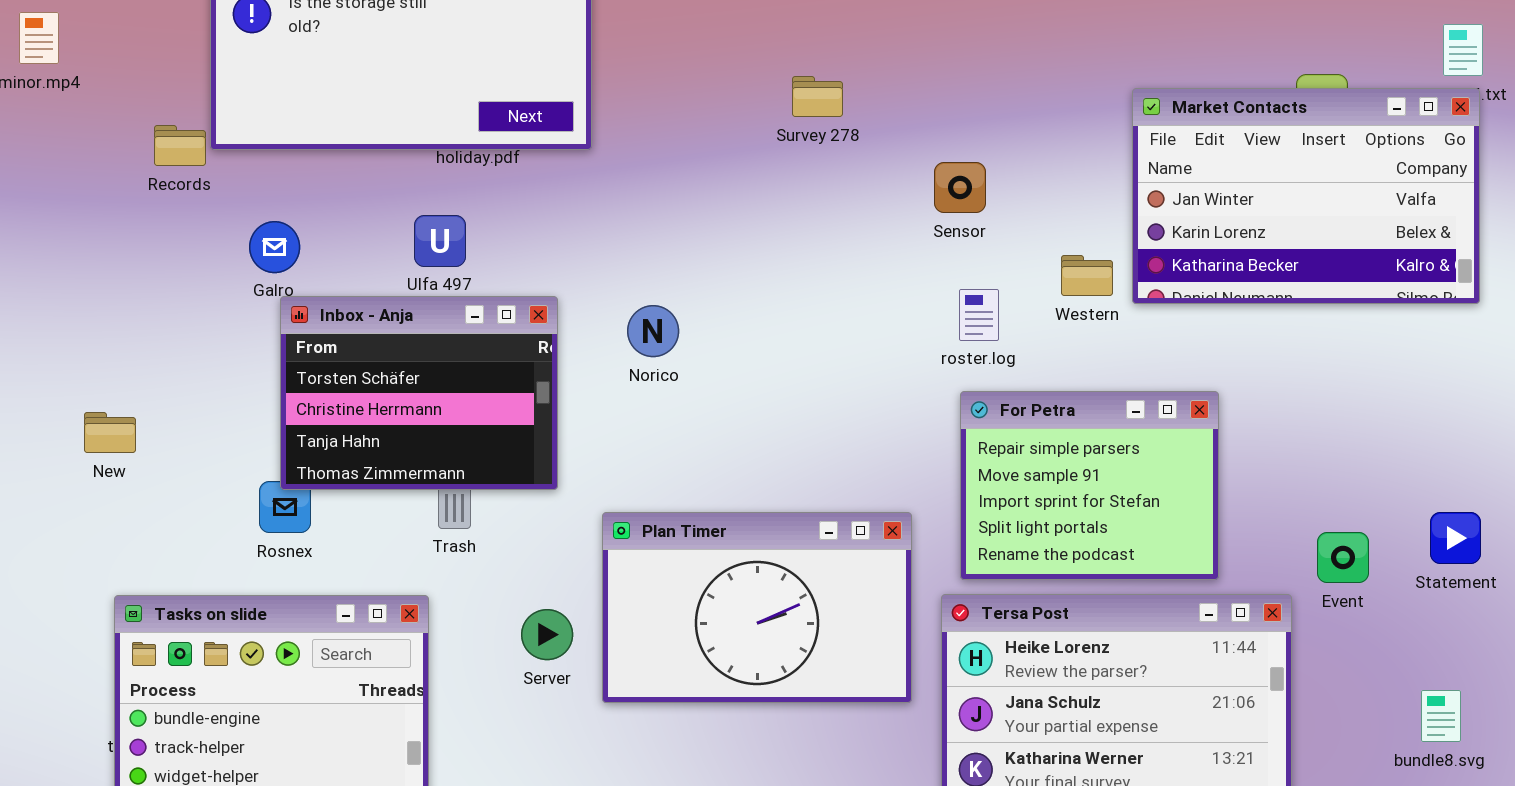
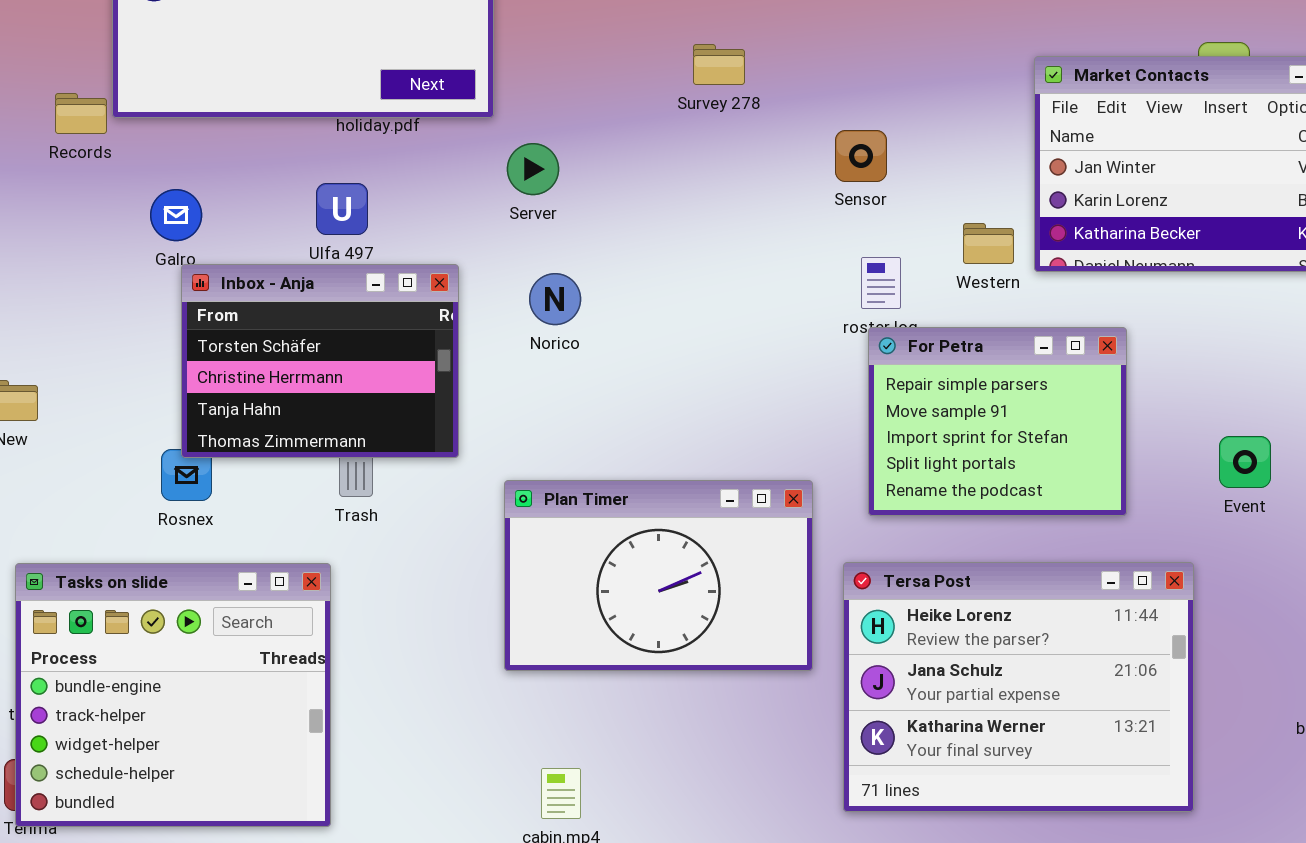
For Petra: [960,391,1219,580] -> [868,327,1127,516], moved
Event: [1317,532,1369,583] -> [1219,436,1271,488], moved
Server: [521,609,573,660] -> [507,143,559,195], moved

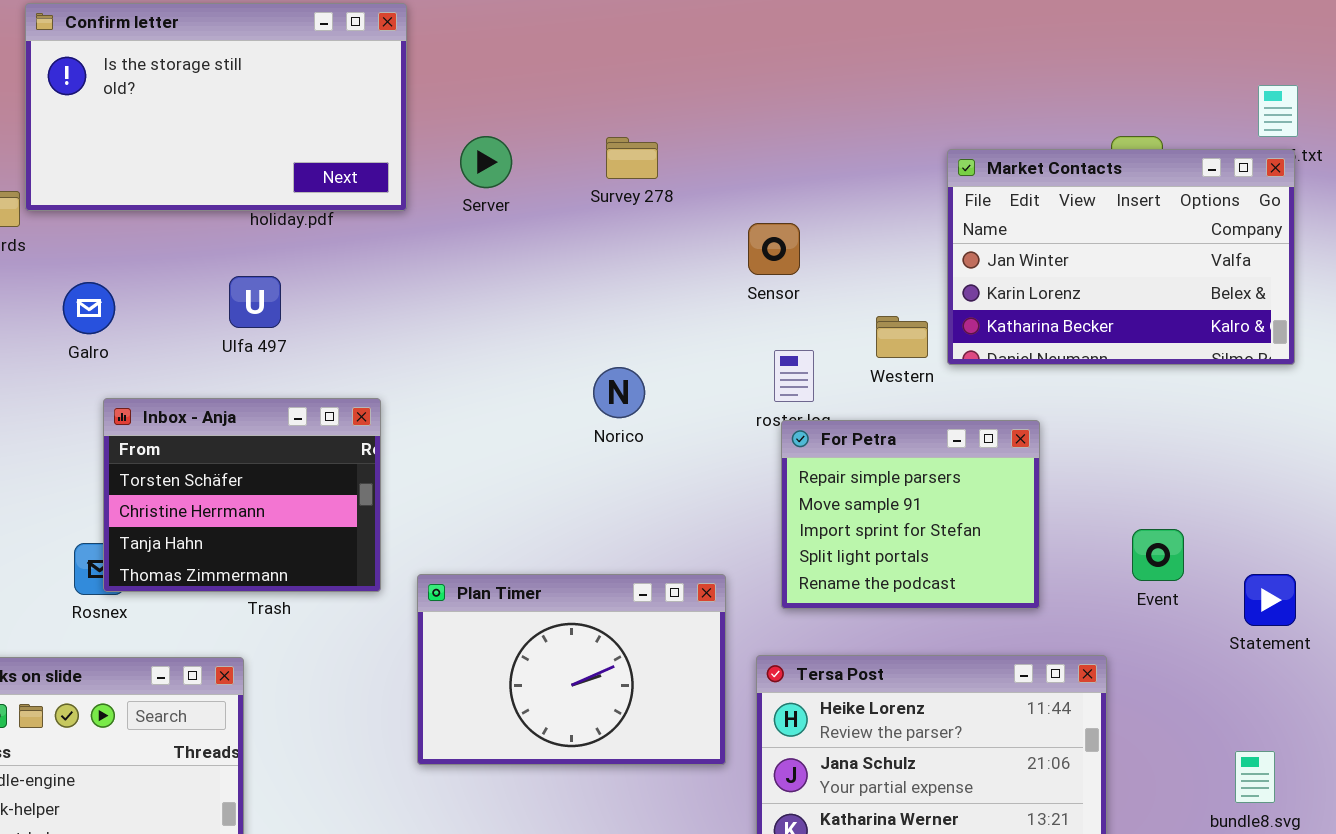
Server: [507,143,559,195] -> [460,136,512,188], moved
Inbox - Anja: [181,264,459,458] -> [103,398,381,592], moved
Norico: [529,273,581,325] -> [593,367,645,418], moved

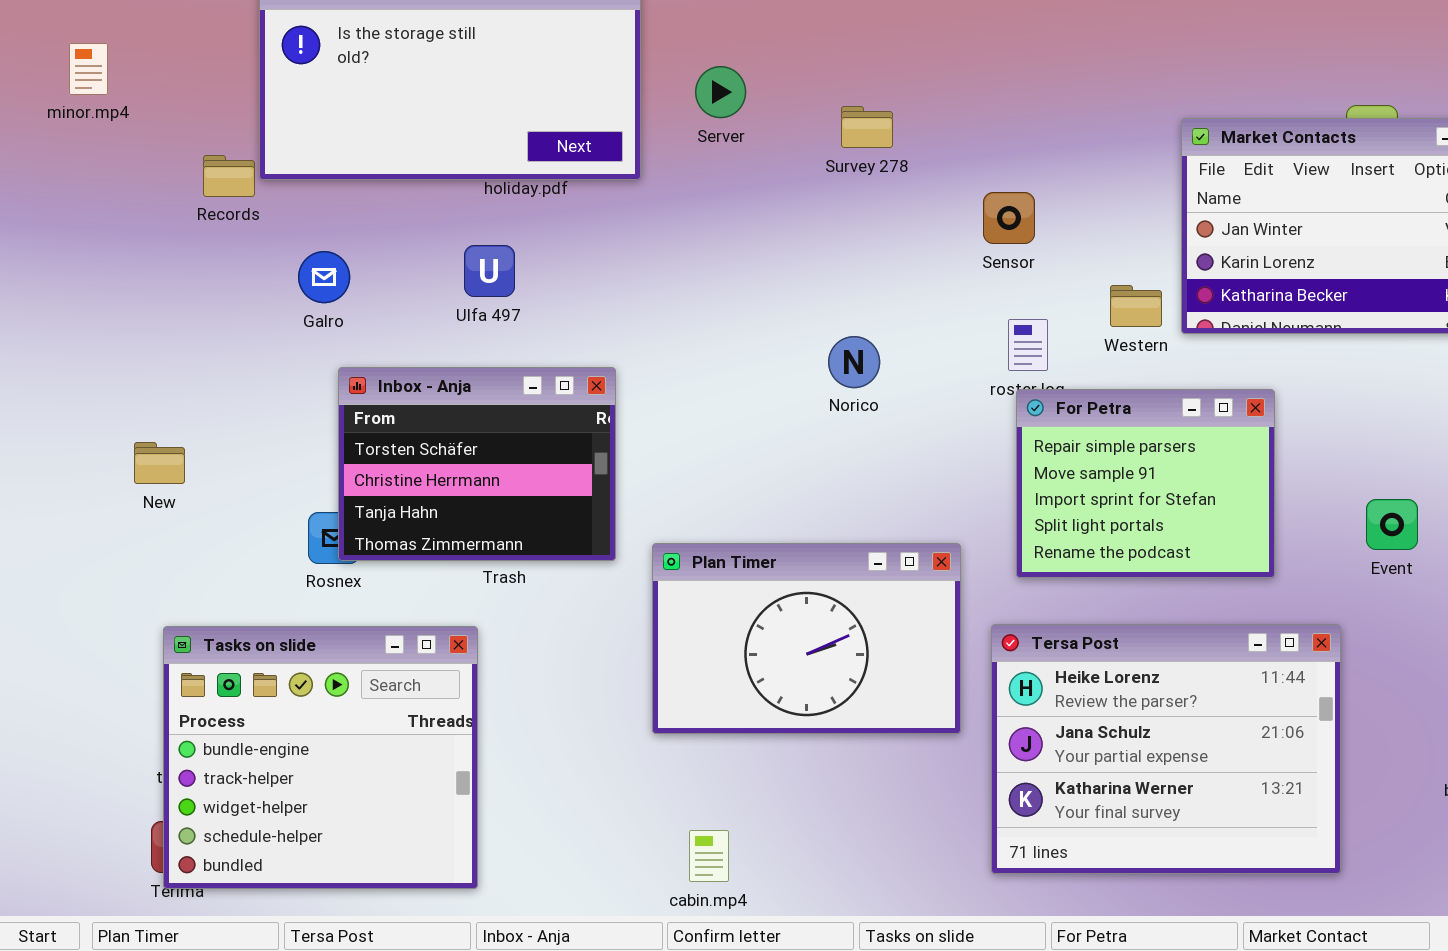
Server: [460,136,512,188] -> [695,66,746,118], moved

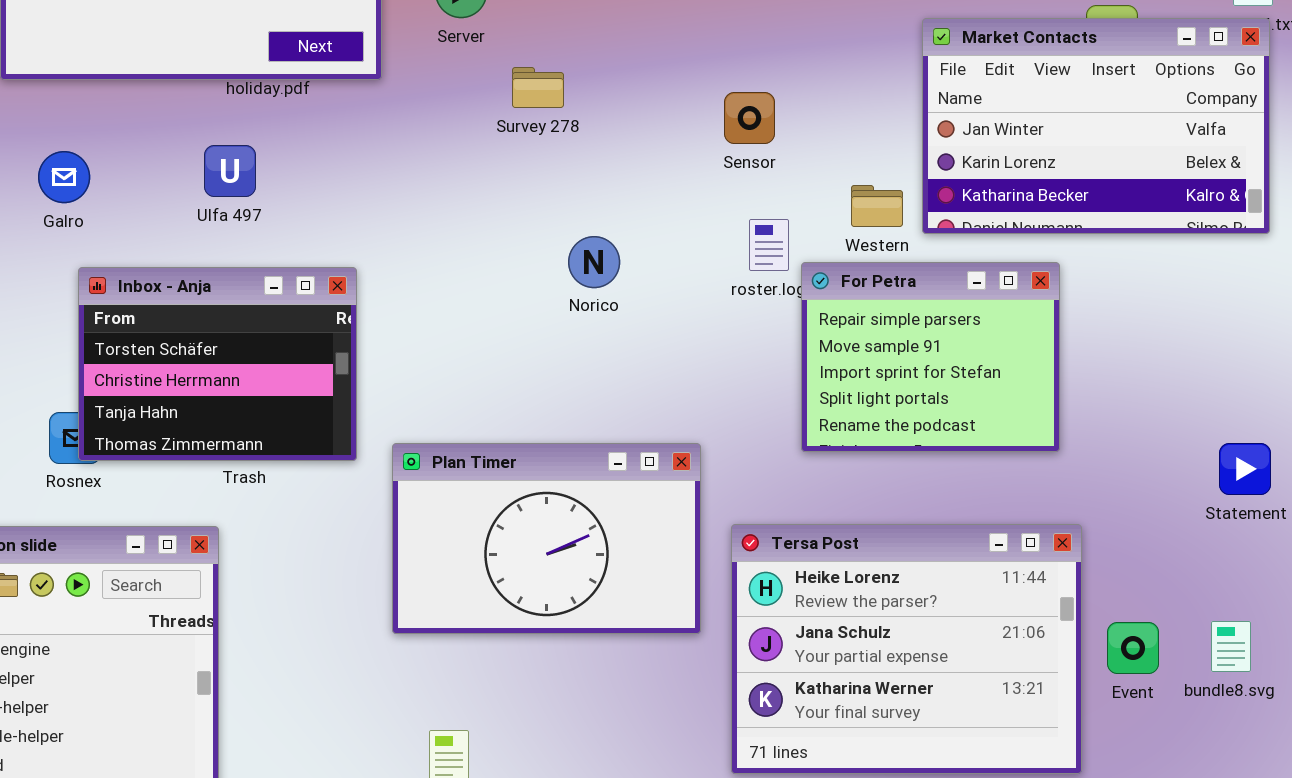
Survey 278: [841,106,893,148] -> [512,67,564,108], moved
For Petra: [1016,389,1275,578] -> [801,262,1060,452], moved
Event: [1366,499,1418,550] -> [1107,622,1159,674], moved

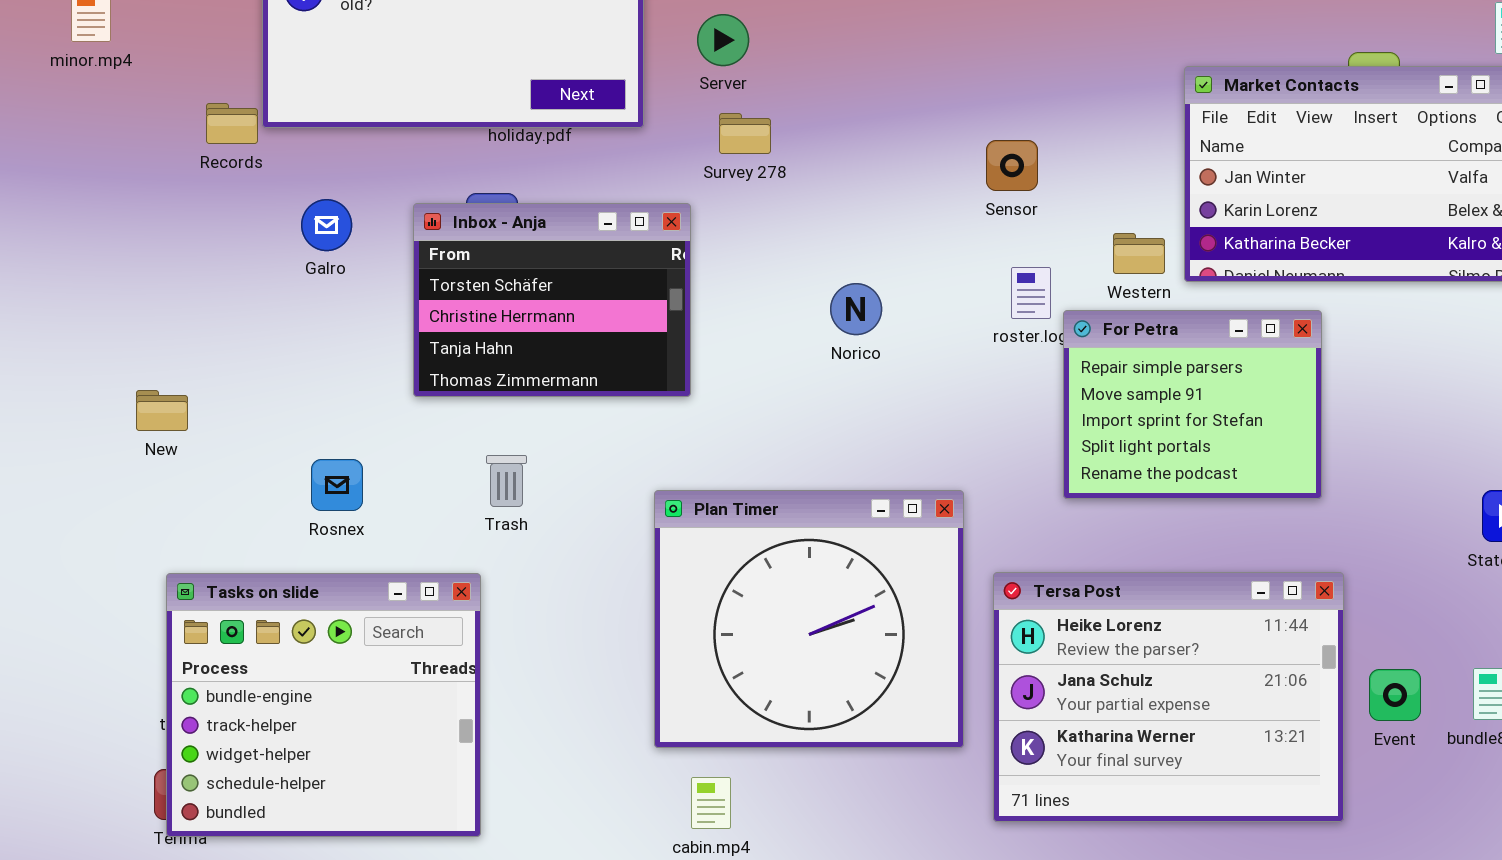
Survey 278: [512,67,564,108] -> [719,113,771,154], moved
Inbox - Anja: [78,267,357,461] -> [413,203,691,397], moved
Plan Timer: [392,443,701,634] -> [654,490,964,748], resized

